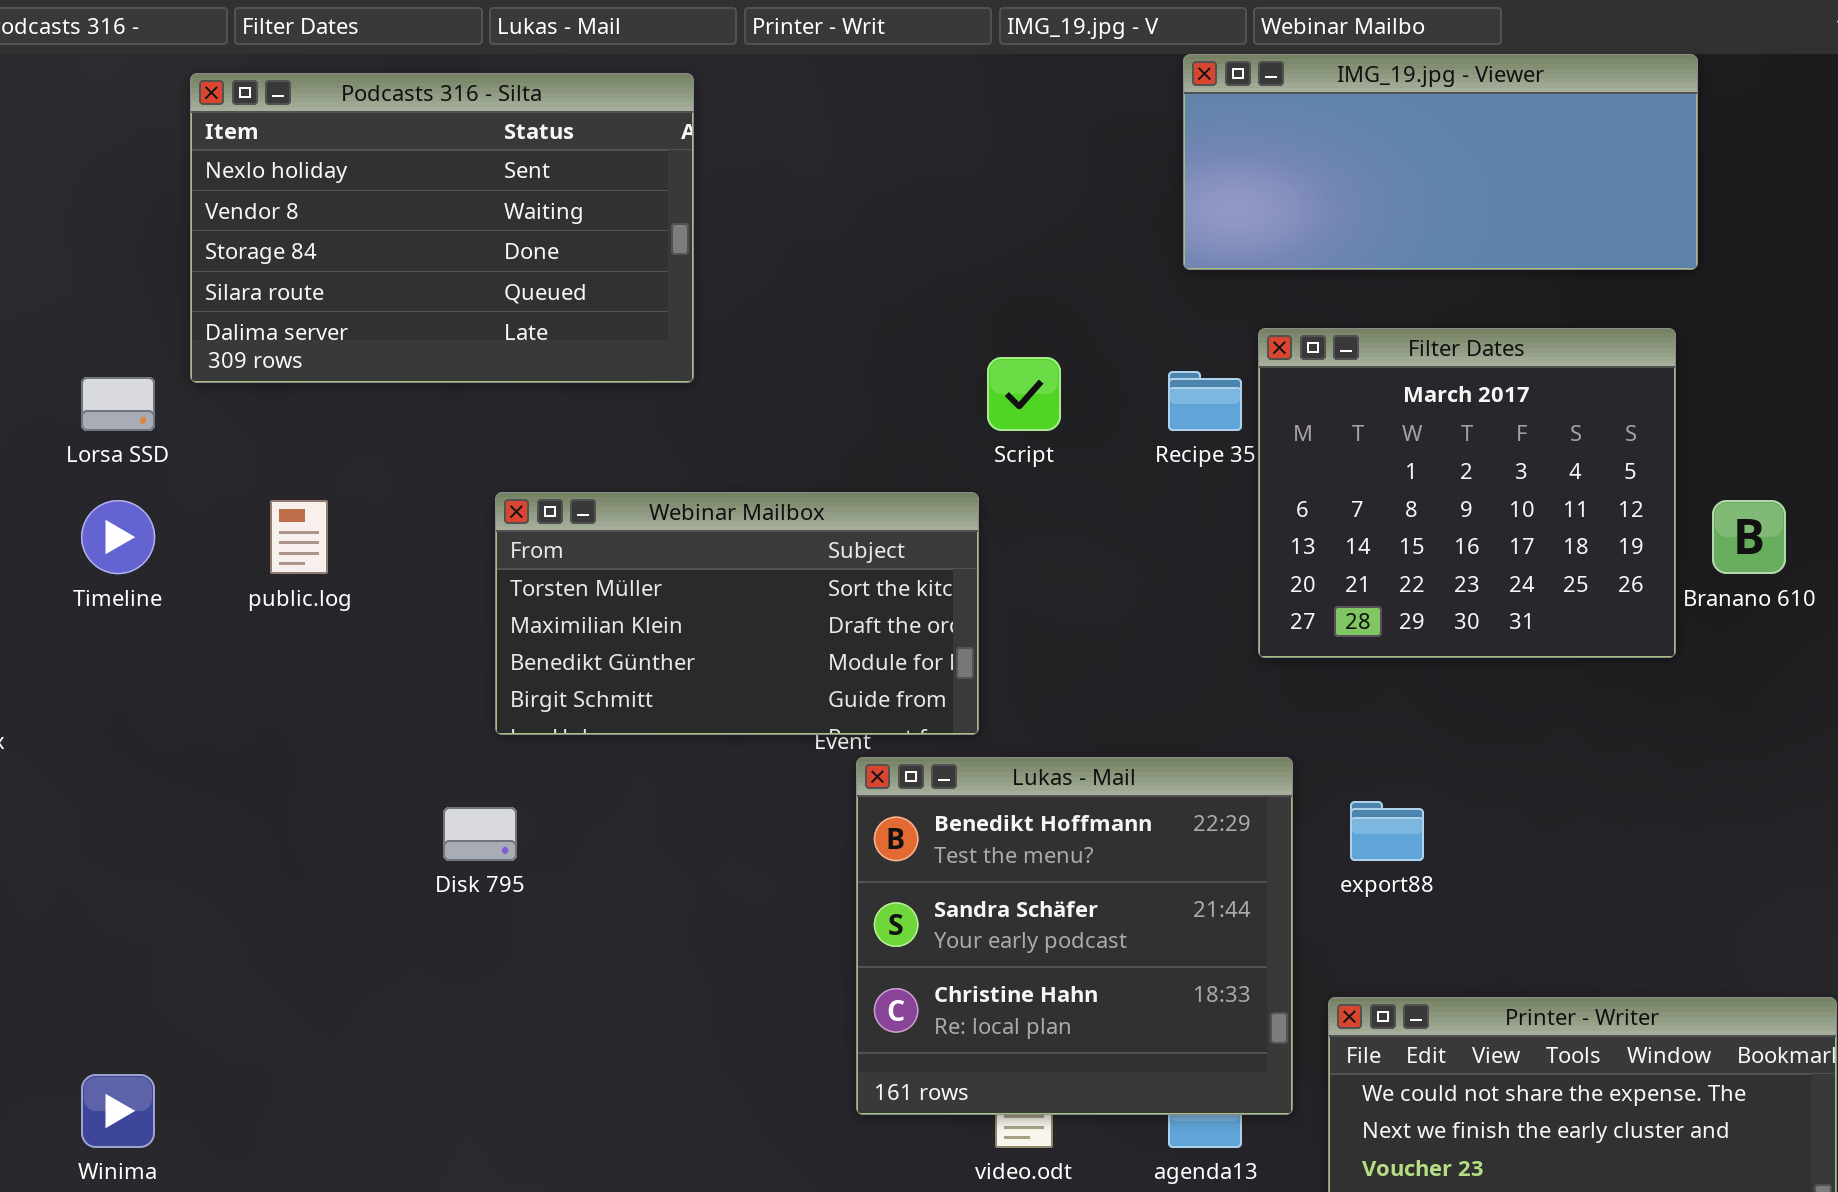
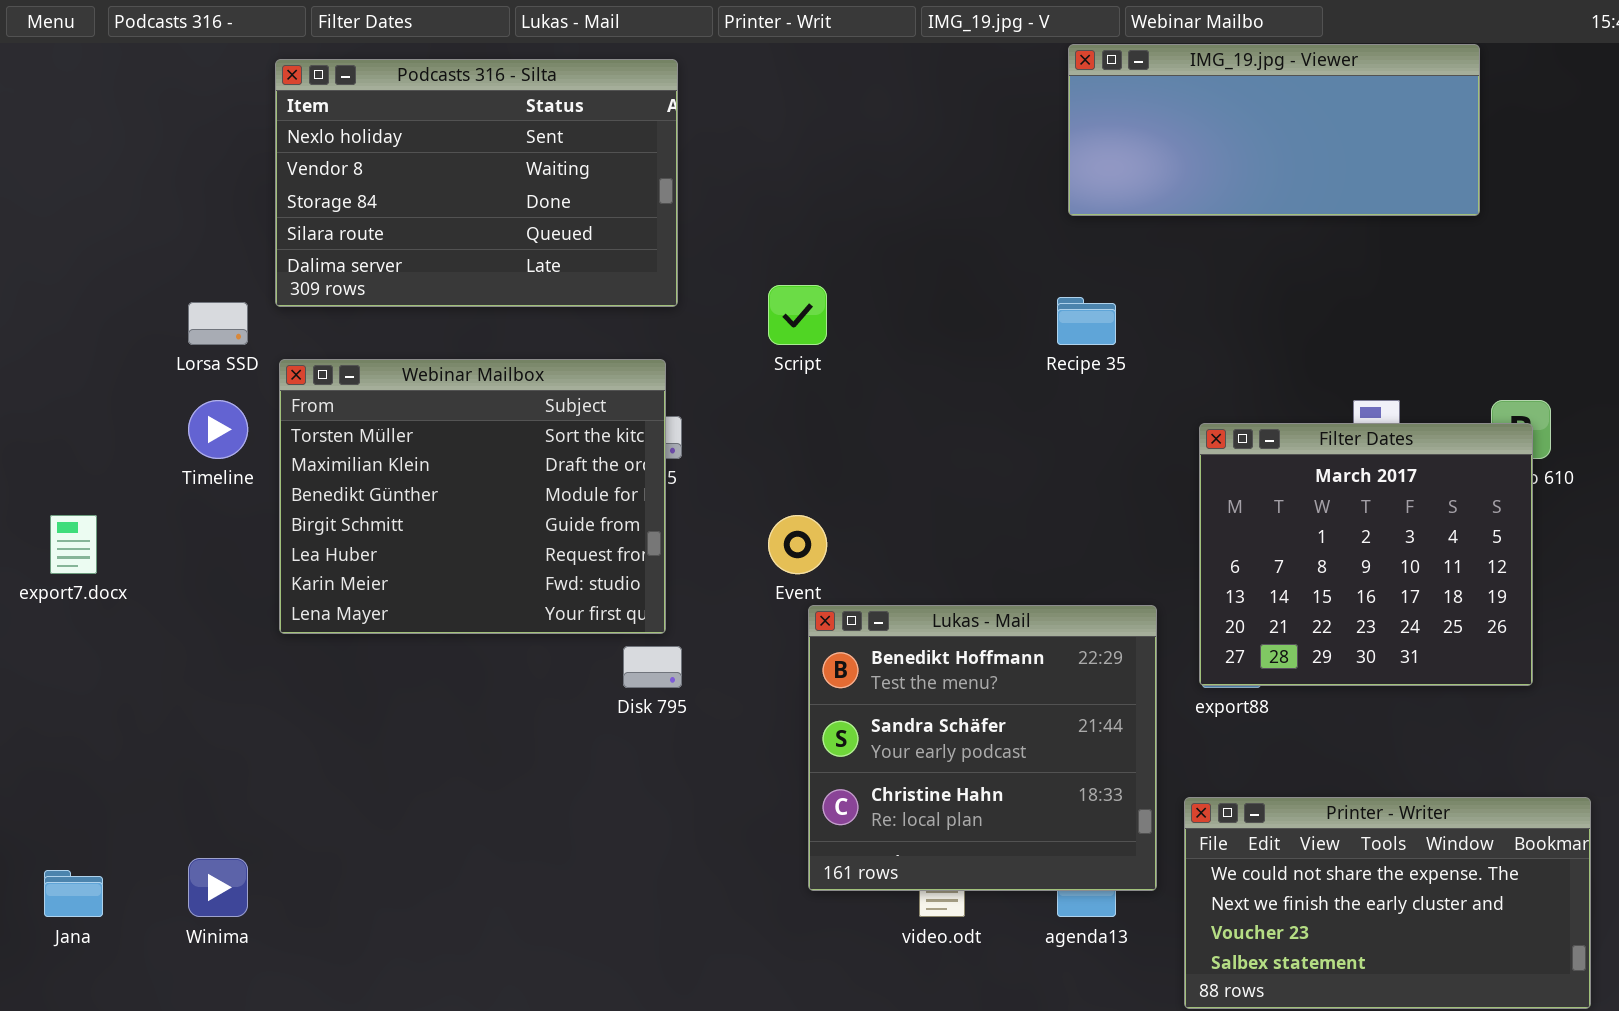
Filter Dates: [1258,328,1676,658] -> [1199,423,1533,686], moved
Script: [987,357,1061,431] -> [768,285,827,345], moved
Webinar Mailbox: [495,492,979,735] -> [279,359,666,634], moved, resized
Disk 795: [443,807,517,861] -> [623,646,682,688], moved

